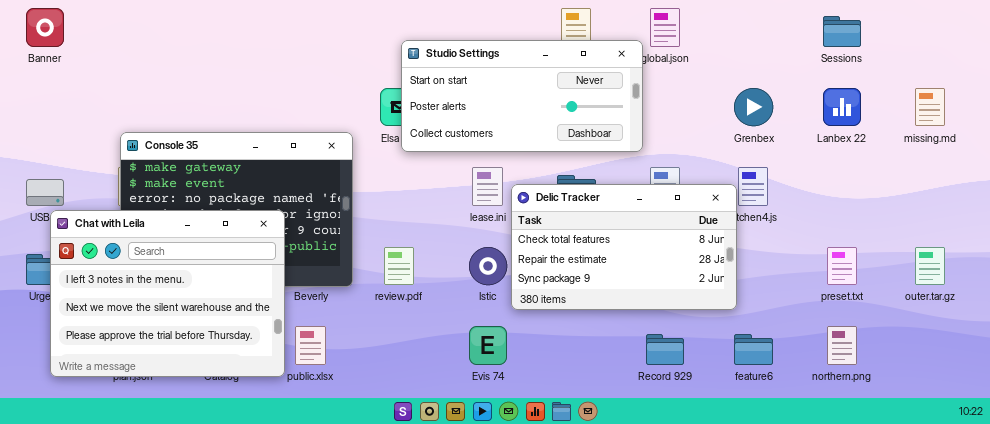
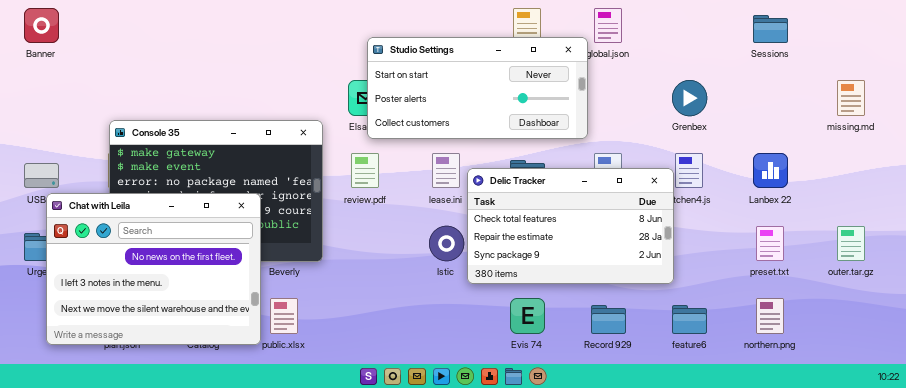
Lanbex 22: [823,88,861,126] -> [753,153,788,188], moved
Chat with Leila: [50,210,285,377] -> [46,193,261,345], scrolled up 1 row
review.pdf: [384,247,414,285] -> [351,153,379,188], moved
Evis 74: [469,326,507,365] -> [510,298,545,334], moved

